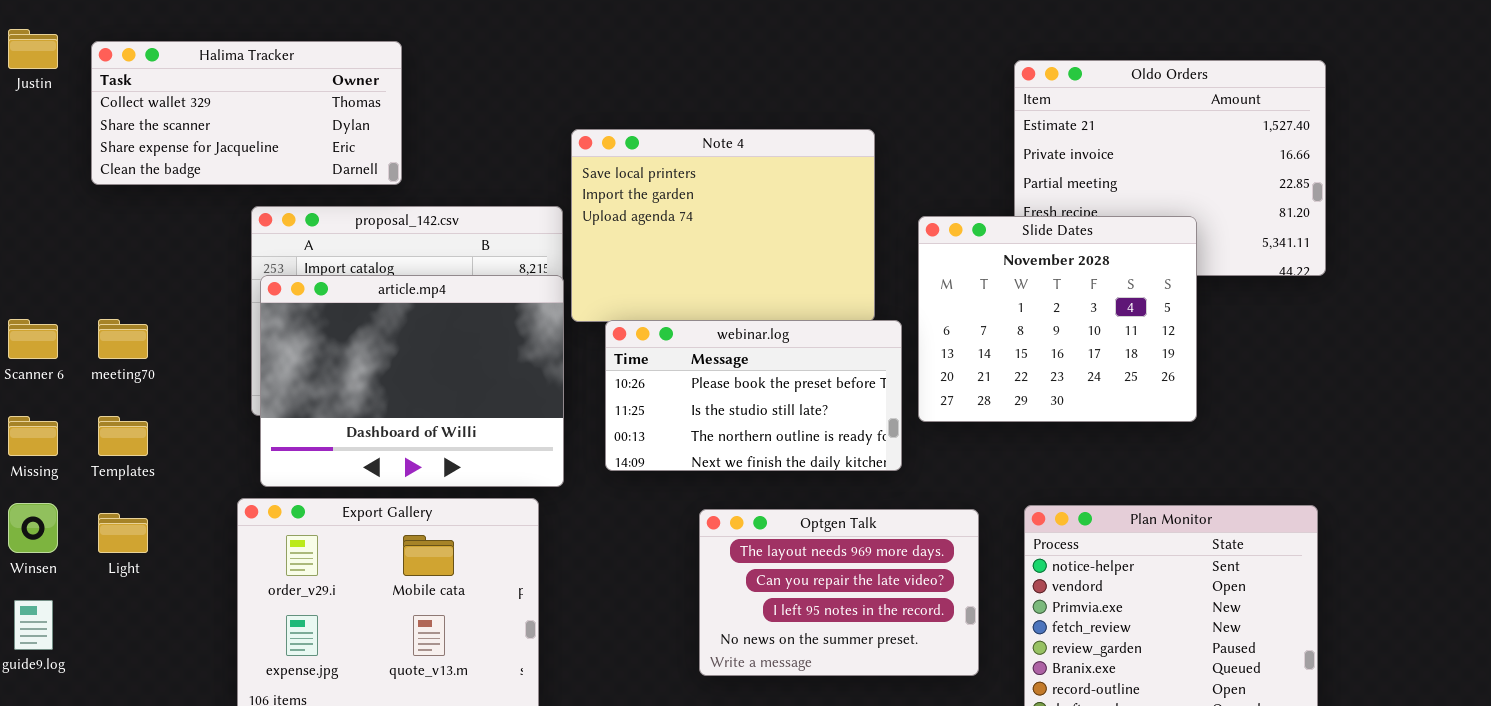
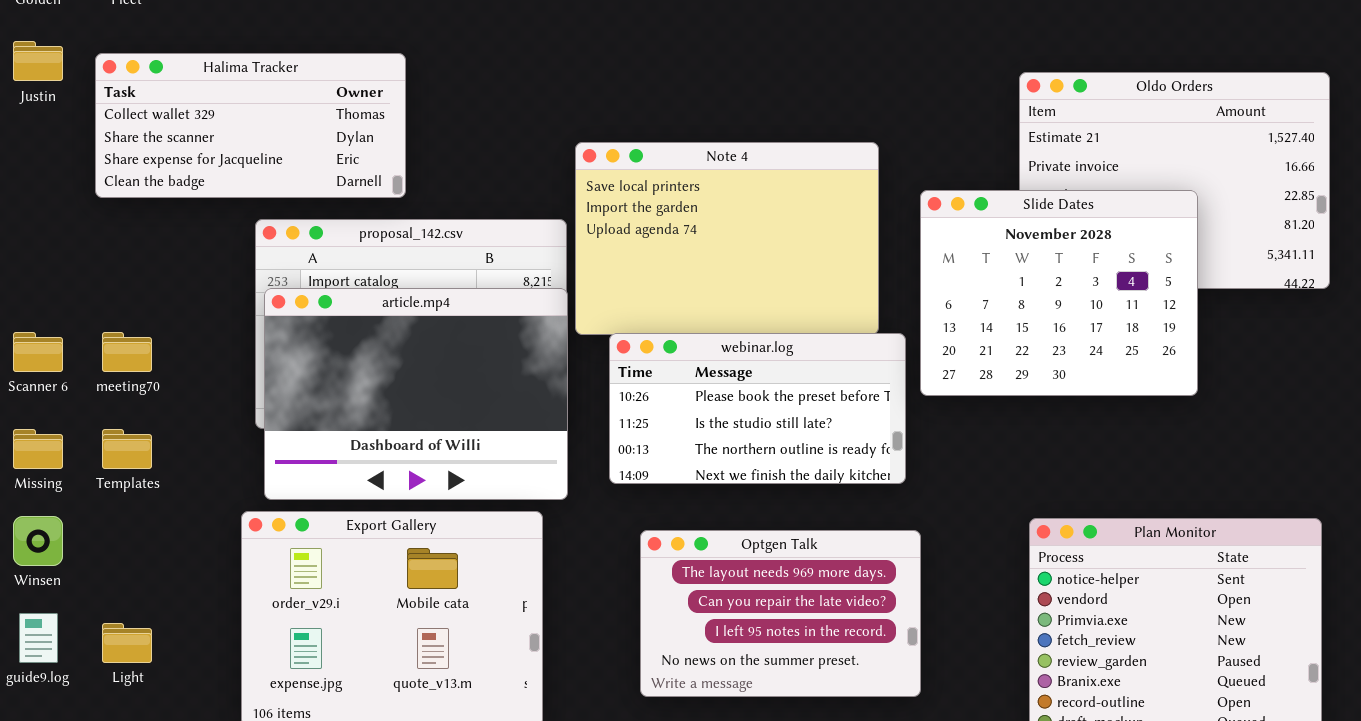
Slide Dates: [918,216,1197,422] -> [920,190,1198,396], moved
Optgen Talk: [699,509,979,676] -> [640,530,921,697], moved
Light: [98,513,148,553] -> [102,623,152,663], moved

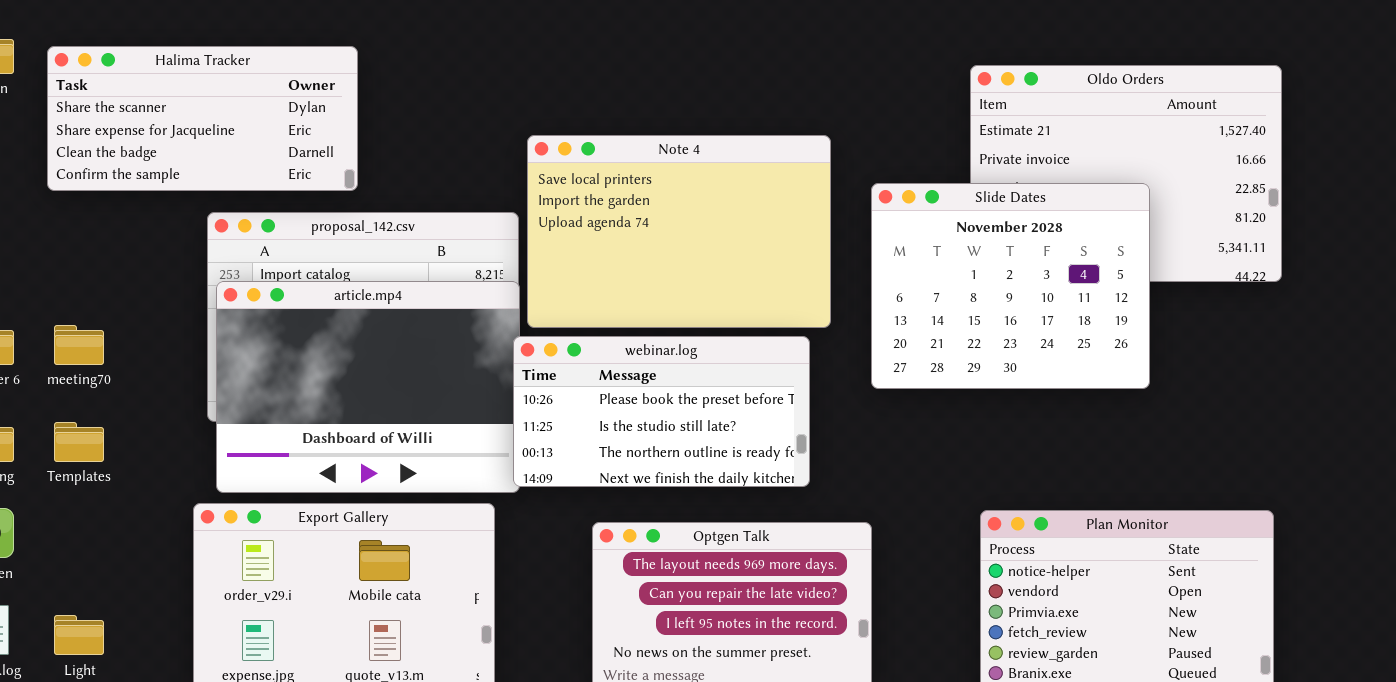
Halima Tracker: [95,53,406,198] -> [47,46,358,191], scrolled down 1 row
webinar.log: [609,333,906,484] -> [513,336,810,487], moved

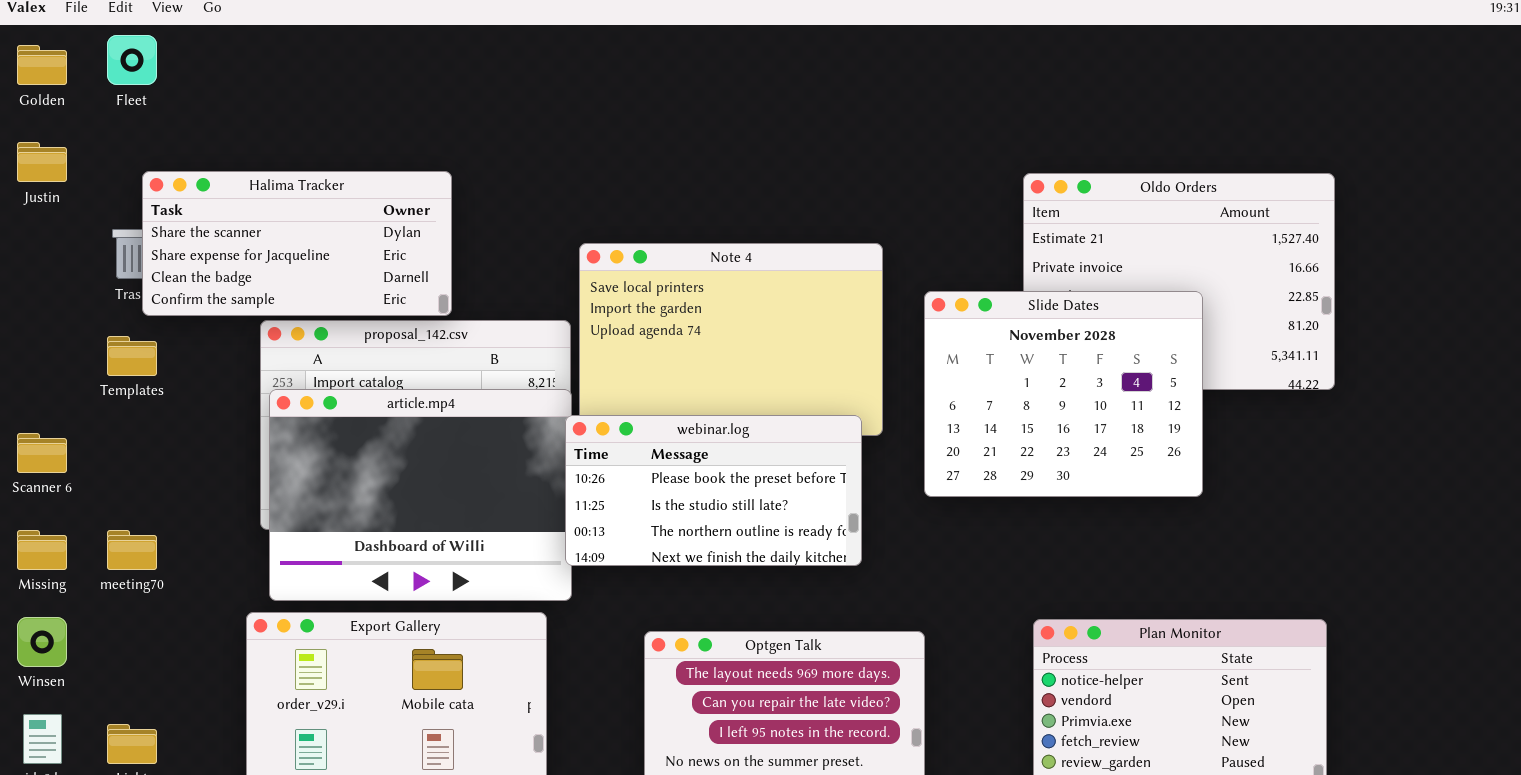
Halima Tracker: [47,46,358,191] -> [142,171,452,316], moved
meeting70: [54,325,104,365] -> [107,530,157,570], moved
webinar.log: [513,336,810,487] -> [565,415,862,566], moved
Templates: [54,422,104,462] -> [107,336,157,376], moved

